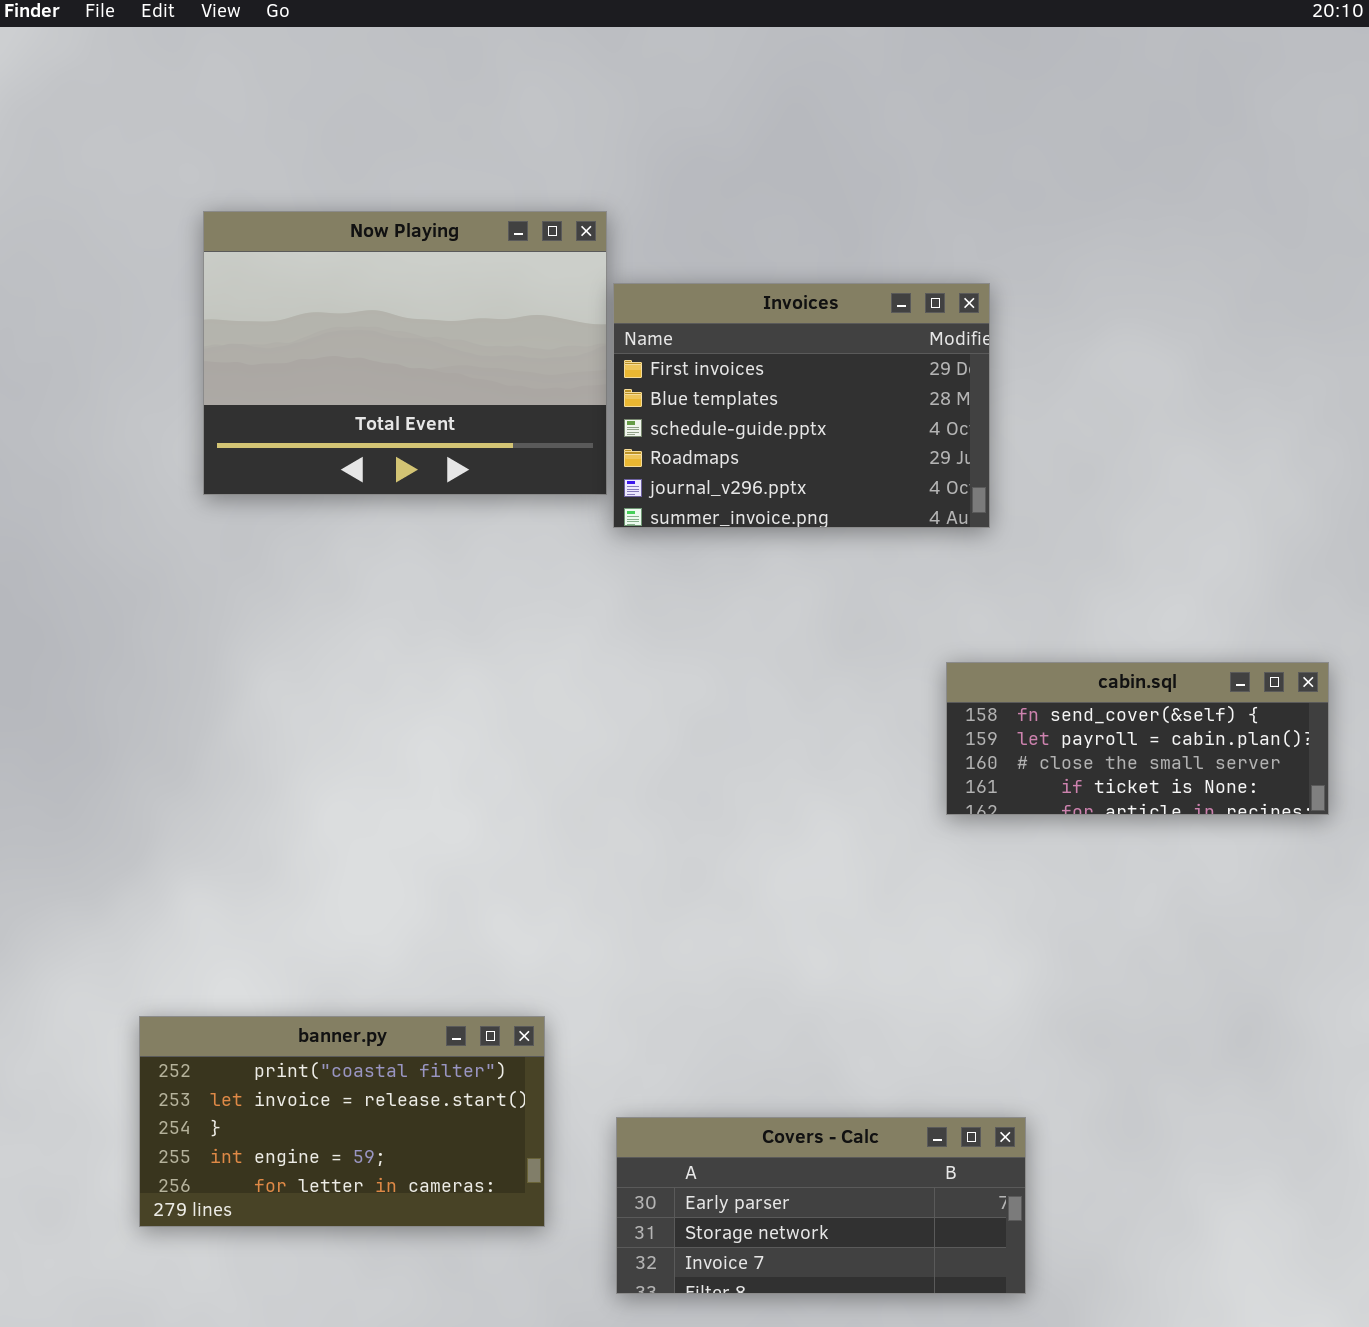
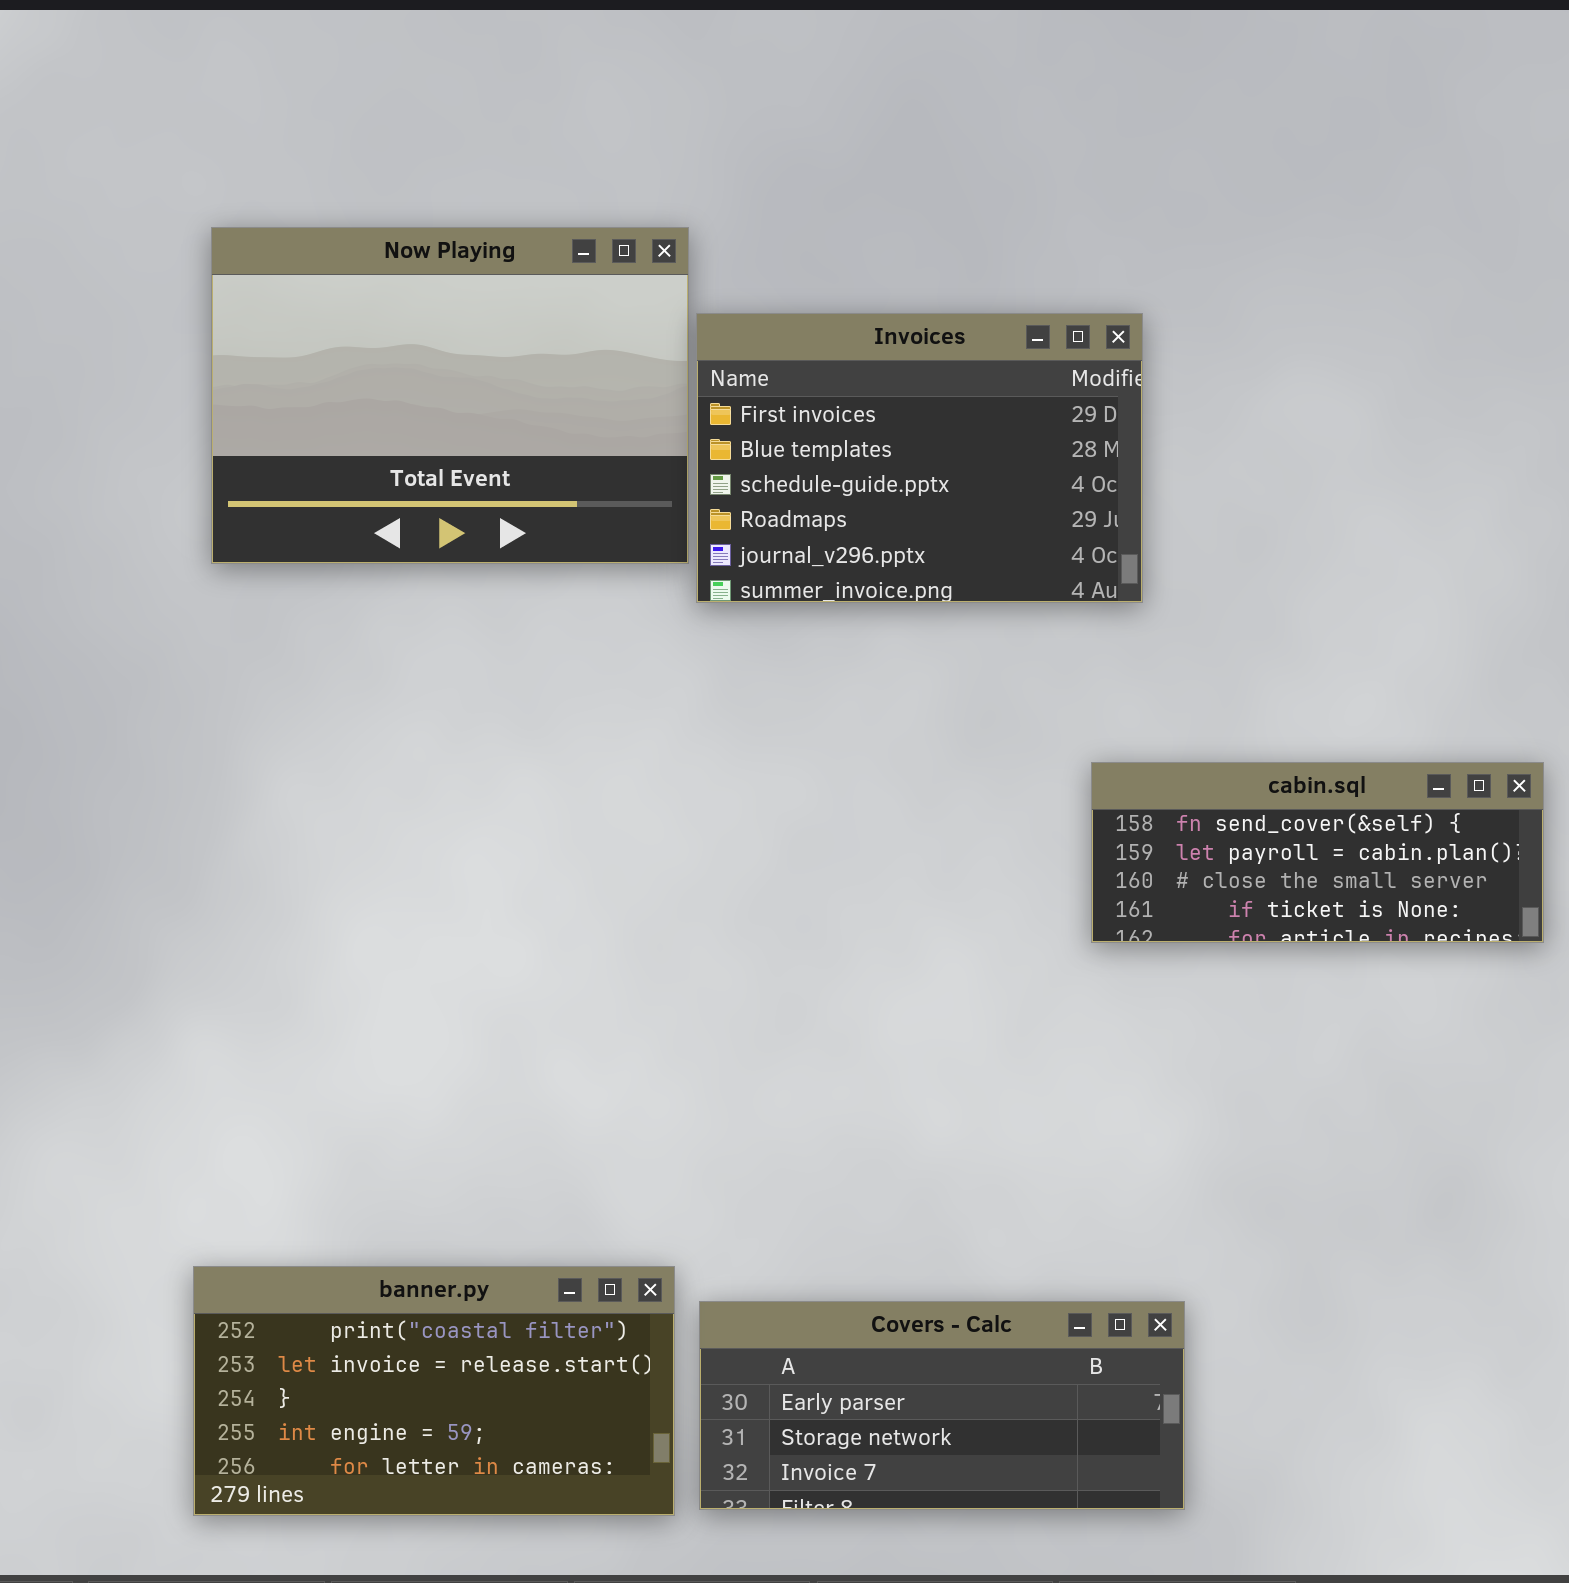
banner.py: [139,1016,545,1227] -> [193,1266,675,1516], moved

